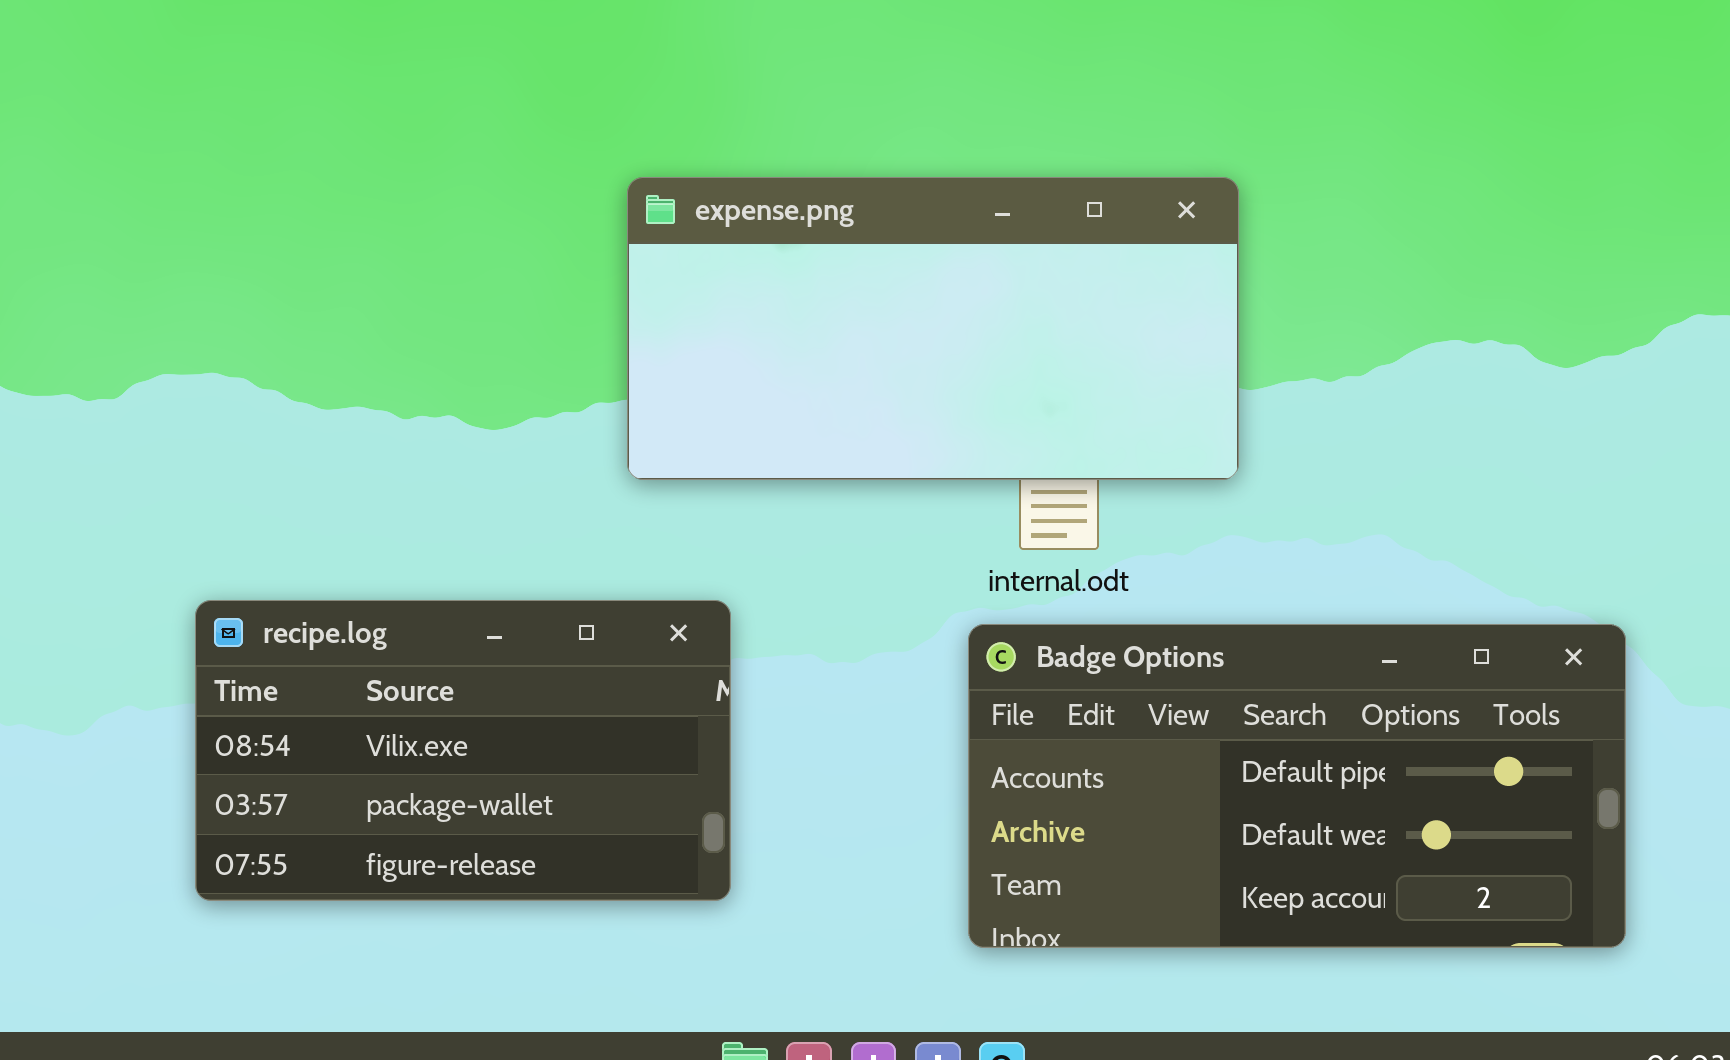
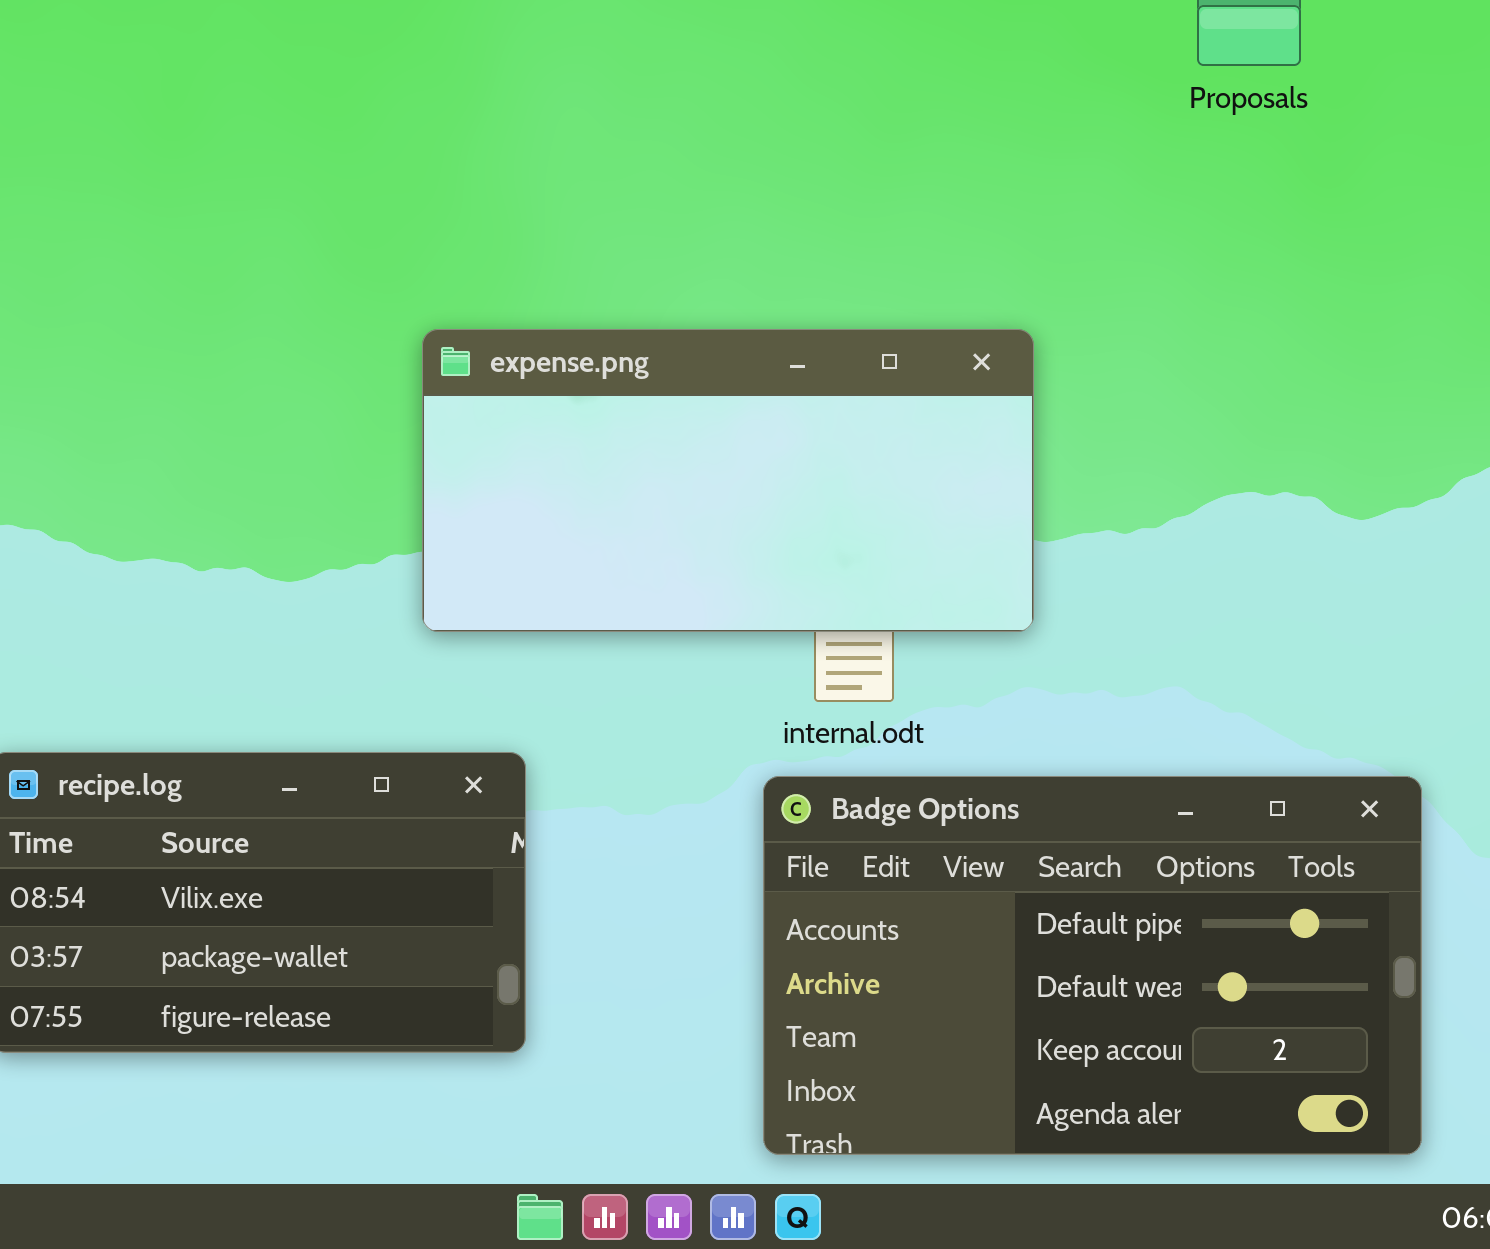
Badge Options: [968,624,1626,948] -> [763,776,1422,1155], resized

